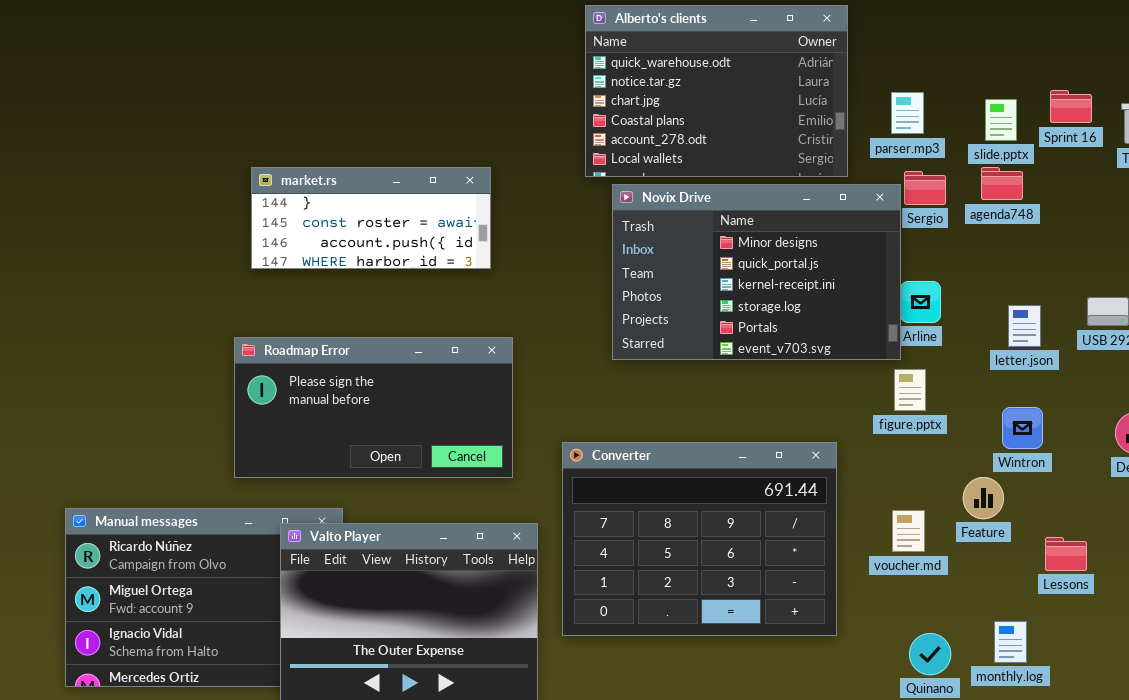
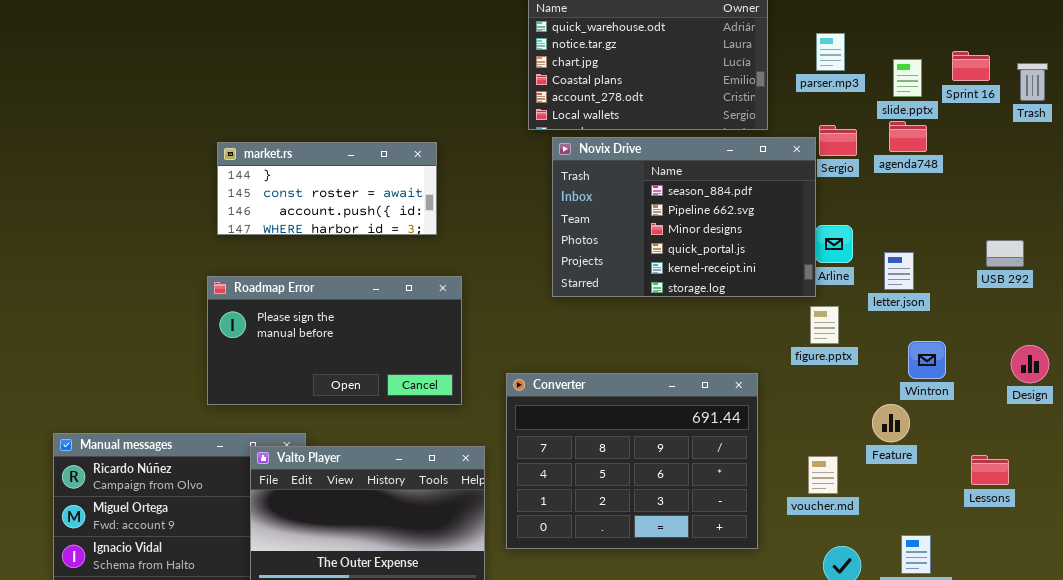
parser.mp3: [891,92,924,134] -> [816,33,845,71], moved
market.rs: [251,167,491,269] -> [217,142,437,235], moved
Novix Drive: [612,184,901,360] -> [552,137,816,297], scrolled up 2 rows
letter.json: [1008,305,1041,347] -> [884,252,914,290], moved
voucher.md: [892,510,925,552] -> [808,456,838,494], moved
Lessons: [1045,537,1087,571] -> [971,455,1009,485], moved

